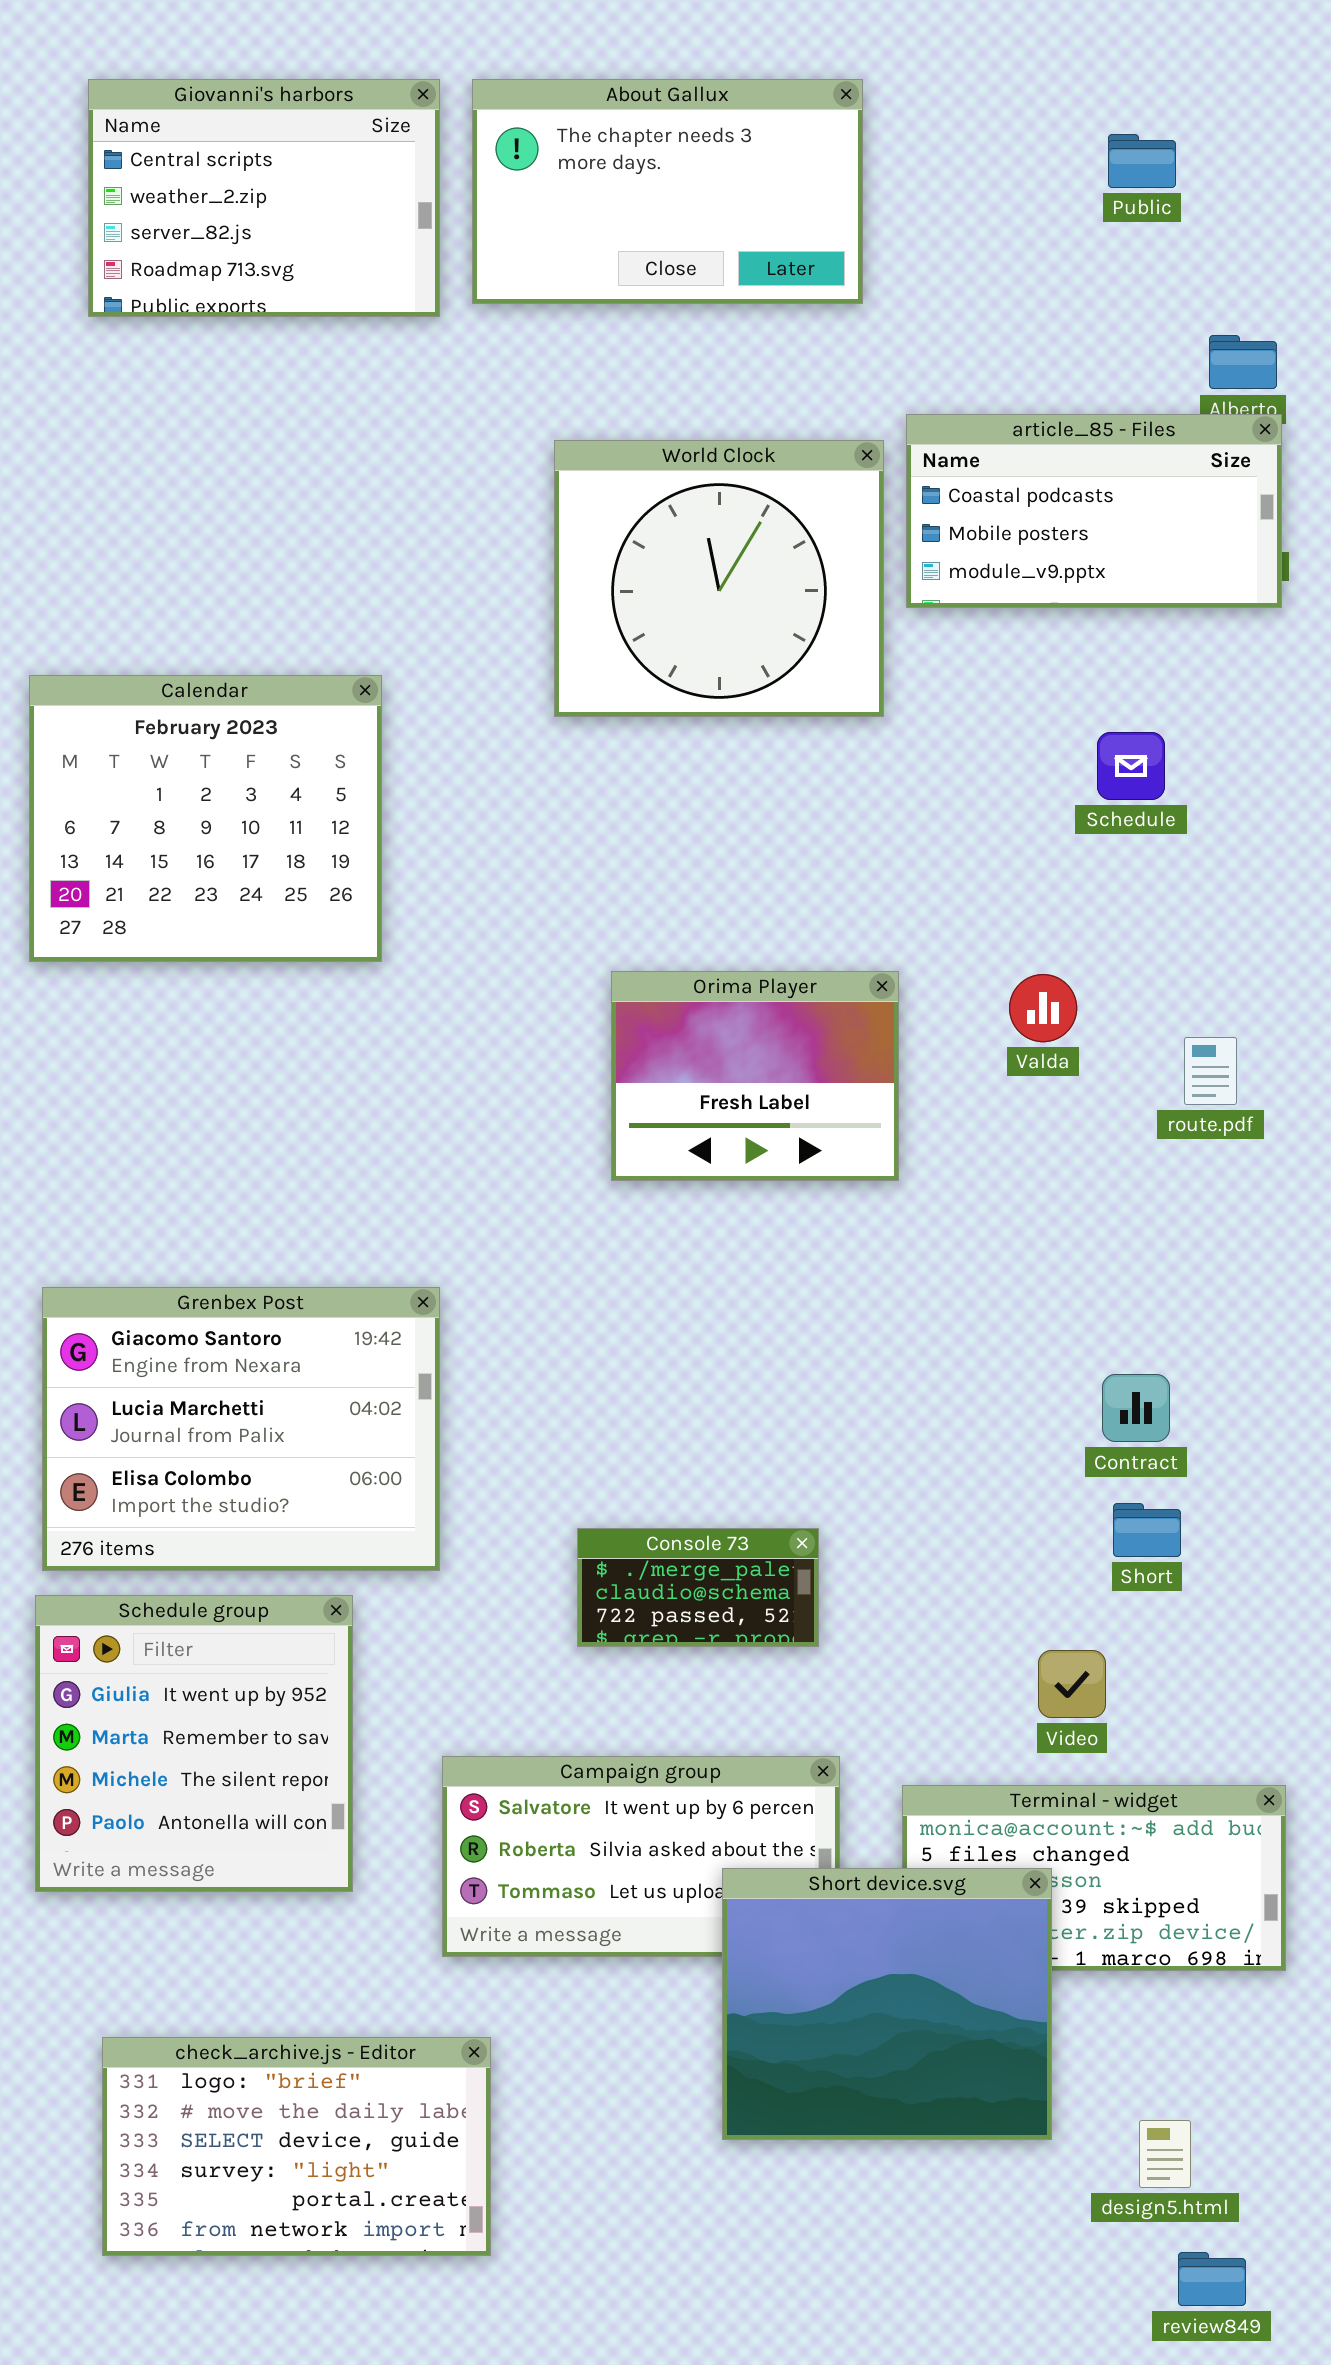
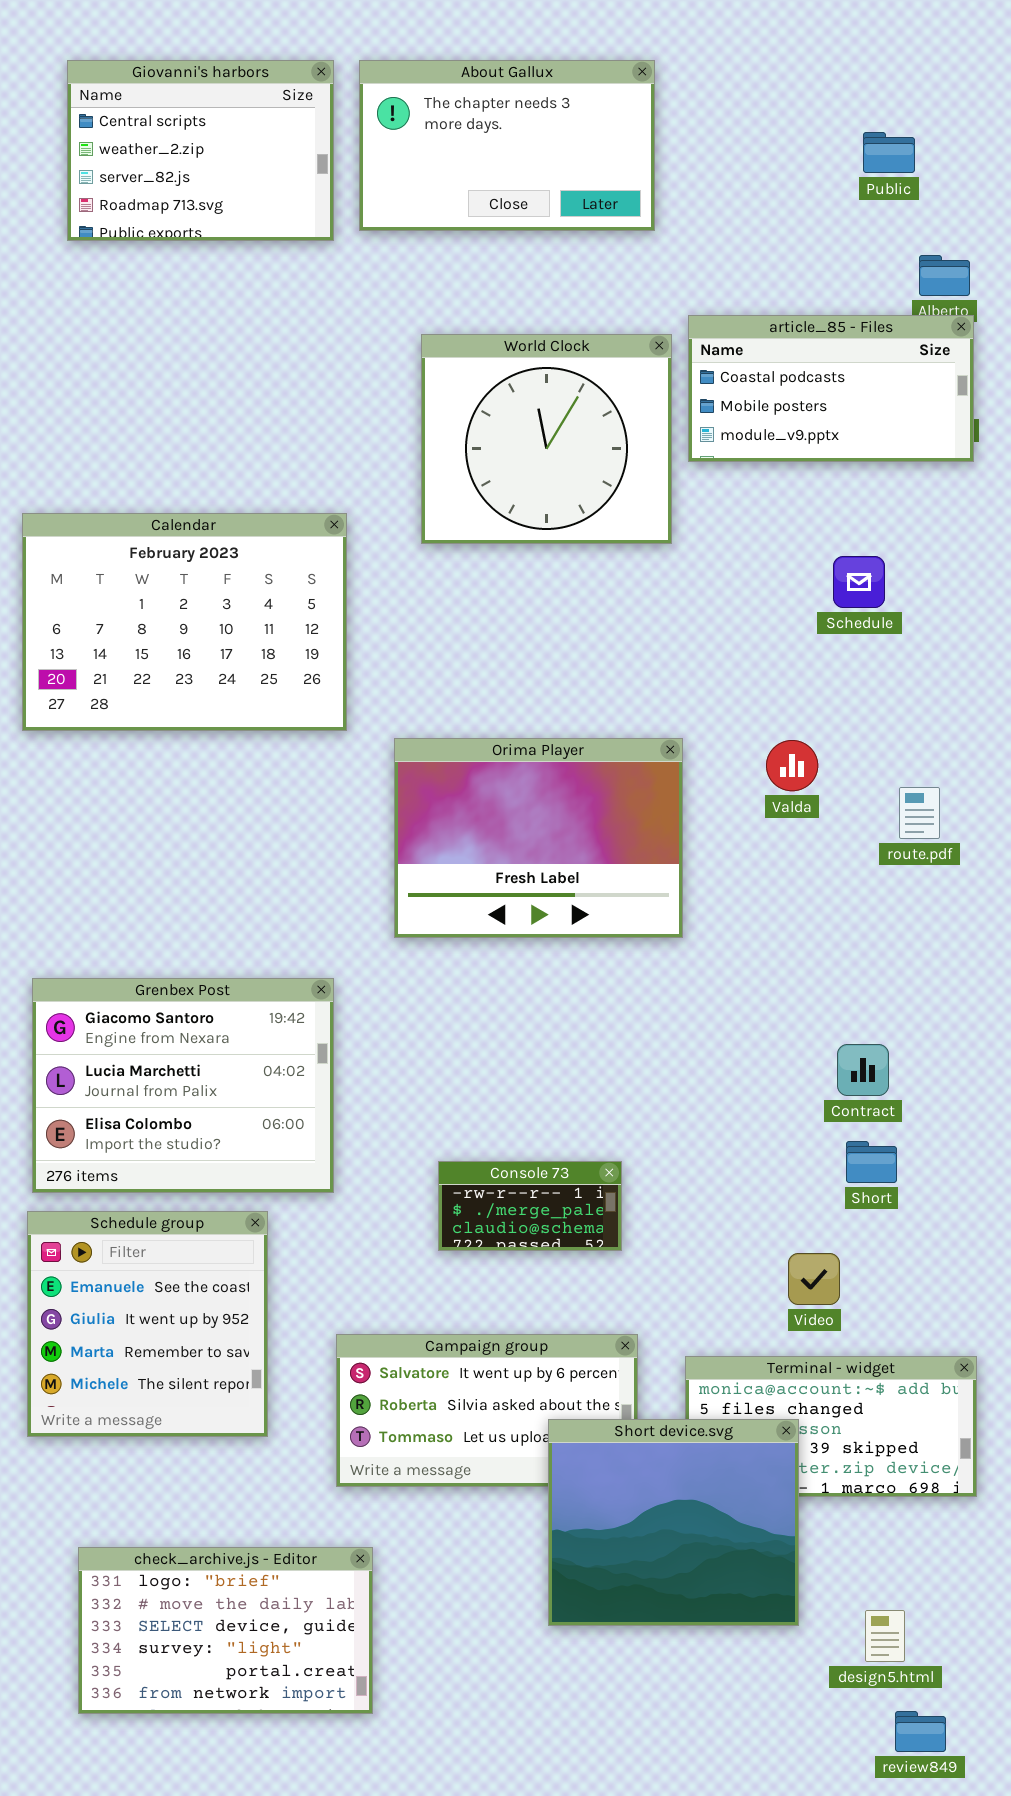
Public: [1108,134,1176,188] -> [863,132,915,173], moved
Calendar: [29,675,382,962] -> [22,513,347,731], resized
Orima Player: [611,971,899,1181] -> [394,738,683,938], resized
Console 73: [577,1528,819,1647] -> [438,1161,622,1251], scrolled up 1 row
Schedule group: [35,1595,353,1892] -> [27,1211,268,1437], scrolled up 1 row

